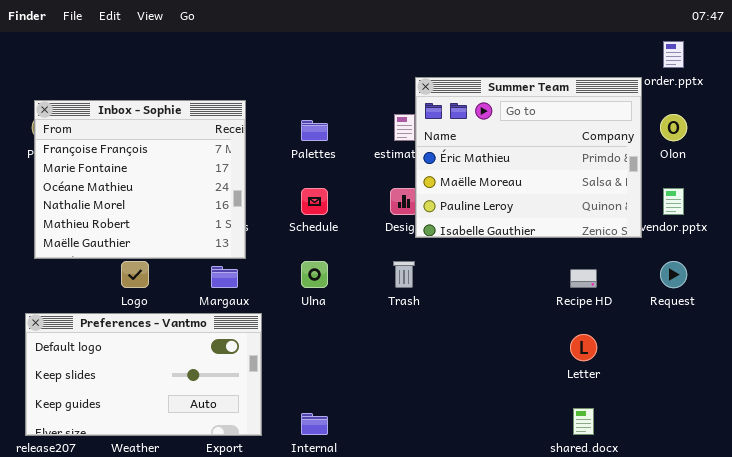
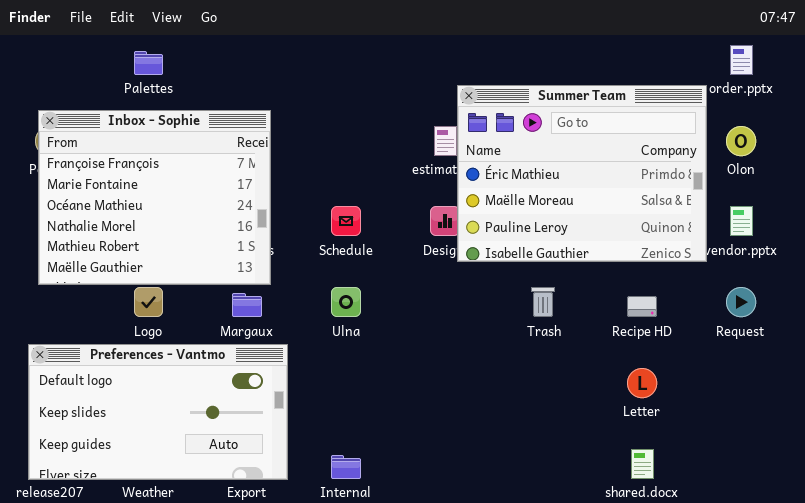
Palettes: [301,120,328,141] -> [134,51,163,75], moved
Trash: [393,261,415,288] -> [531,287,555,317], moved

